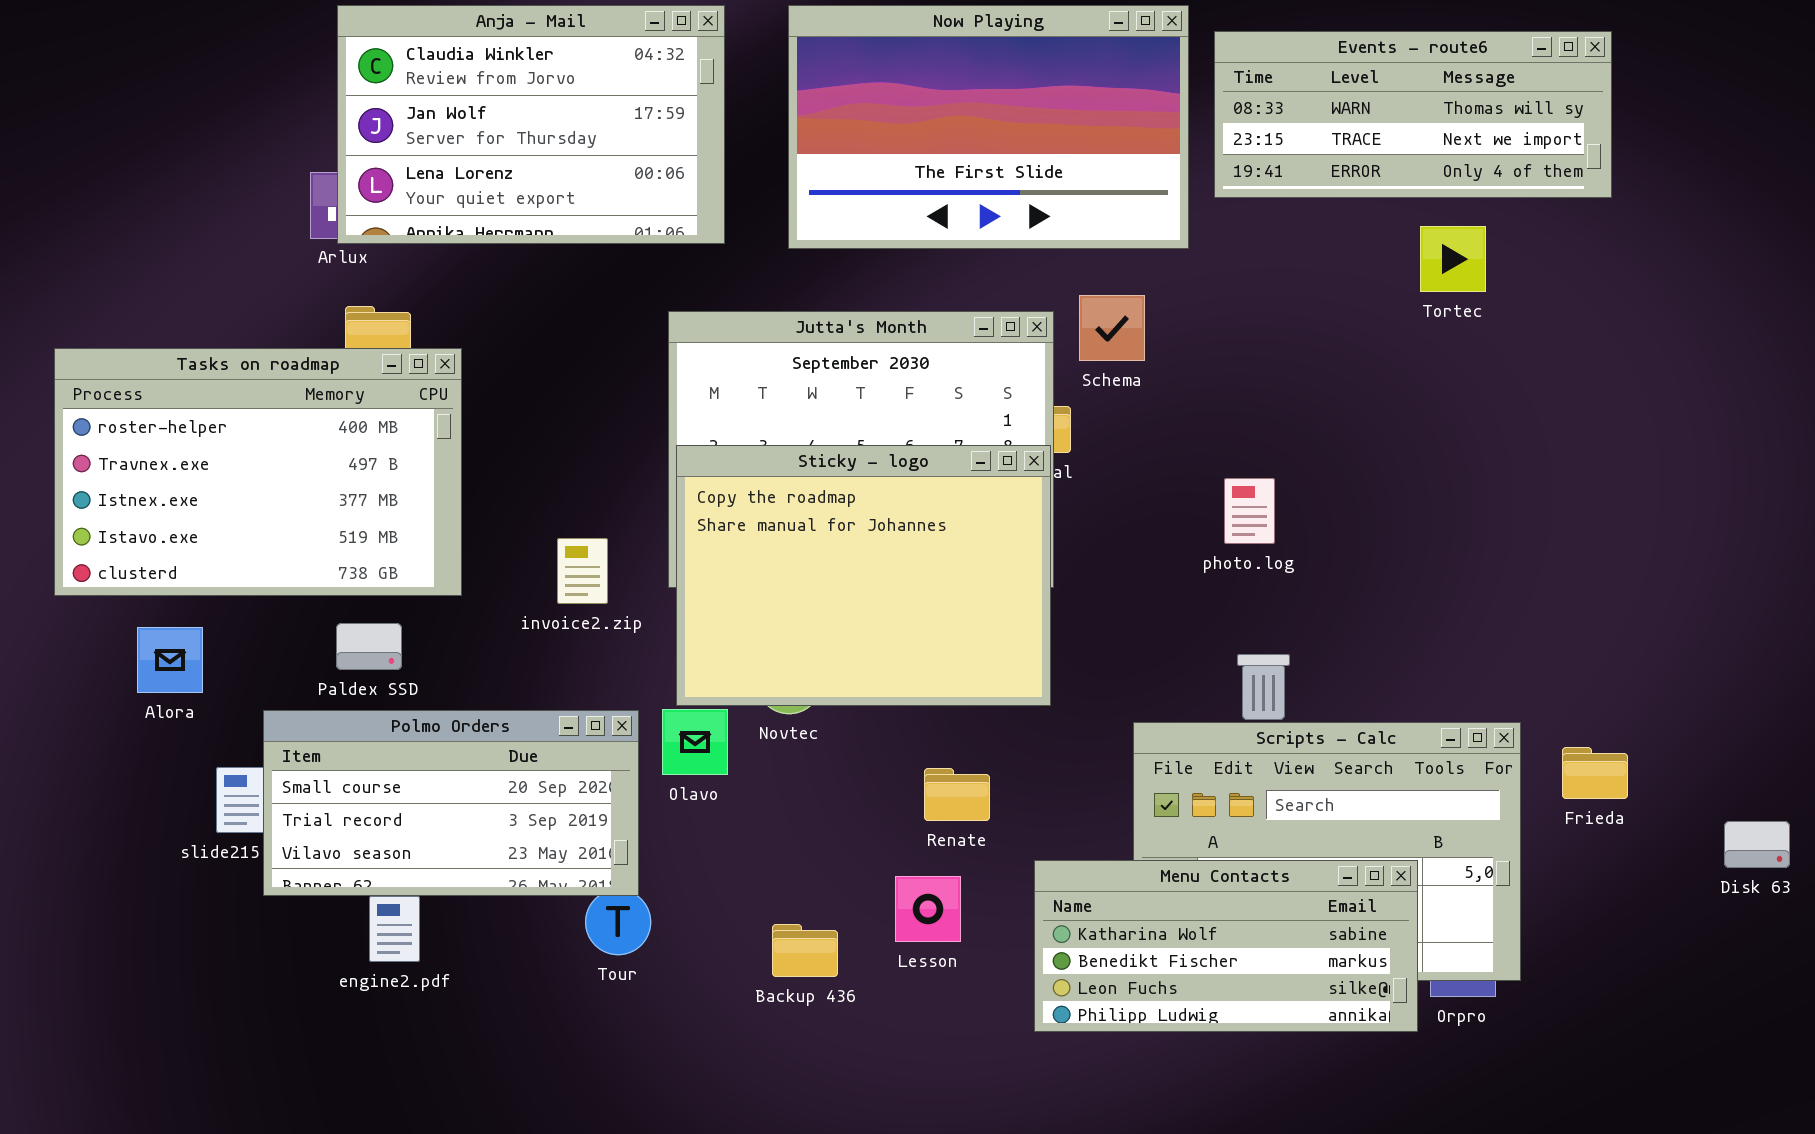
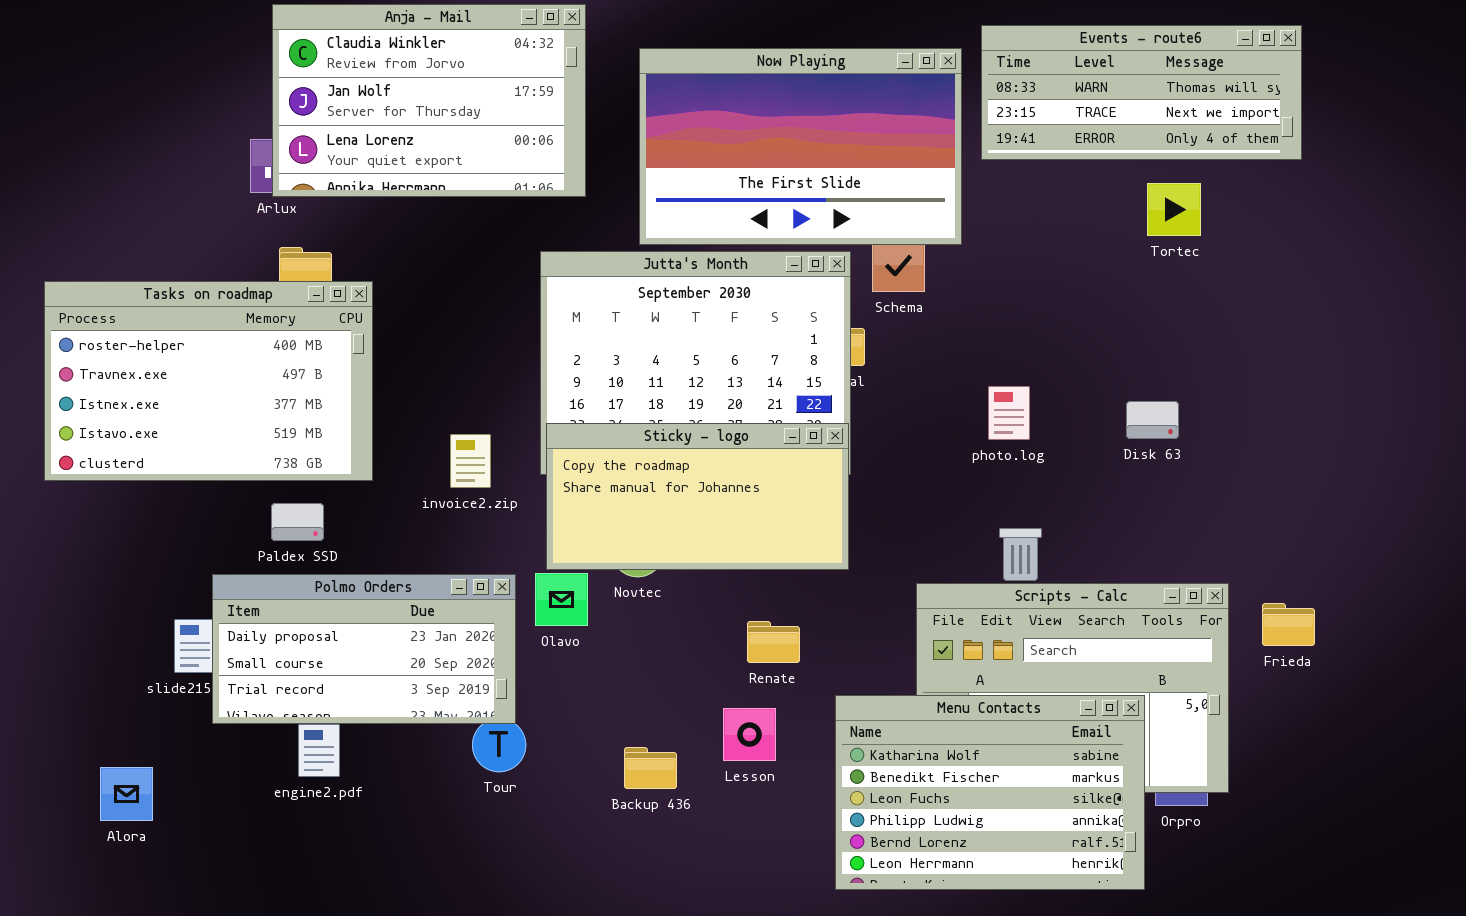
Now Playing: [788,5,1189,249] -> [639,48,962,245], moved
Sticky - logo: [676,445,1051,706] -> [546,423,849,570], resized
Alora: [137,627,203,693] -> [100,767,153,821], moved
Polmo Orders: [263,710,639,896] -> [212,574,516,724], scrolled up 1 row
Disk 63: [1724,821,1790,868] -> [1126,401,1179,439], moved
Menu Contacts: [1034,860,1418,1032] -> [835,695,1145,890], resized

